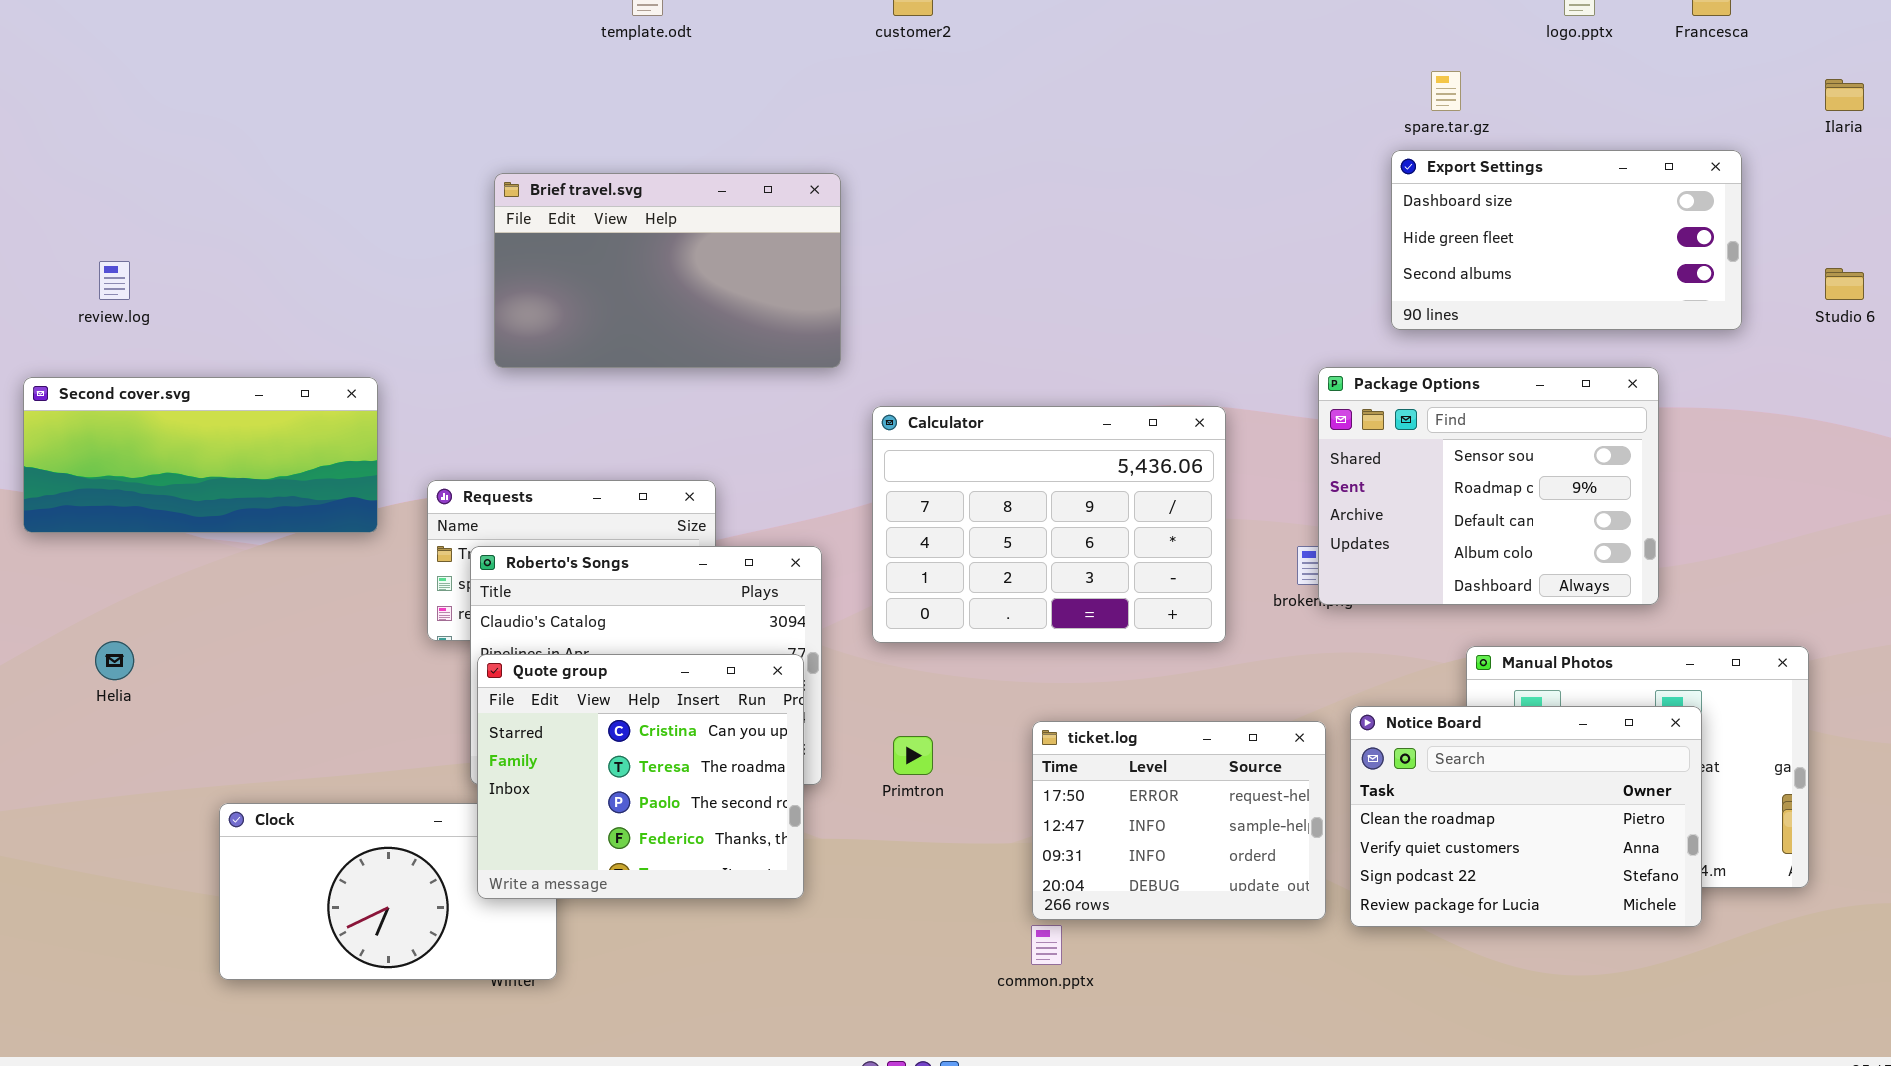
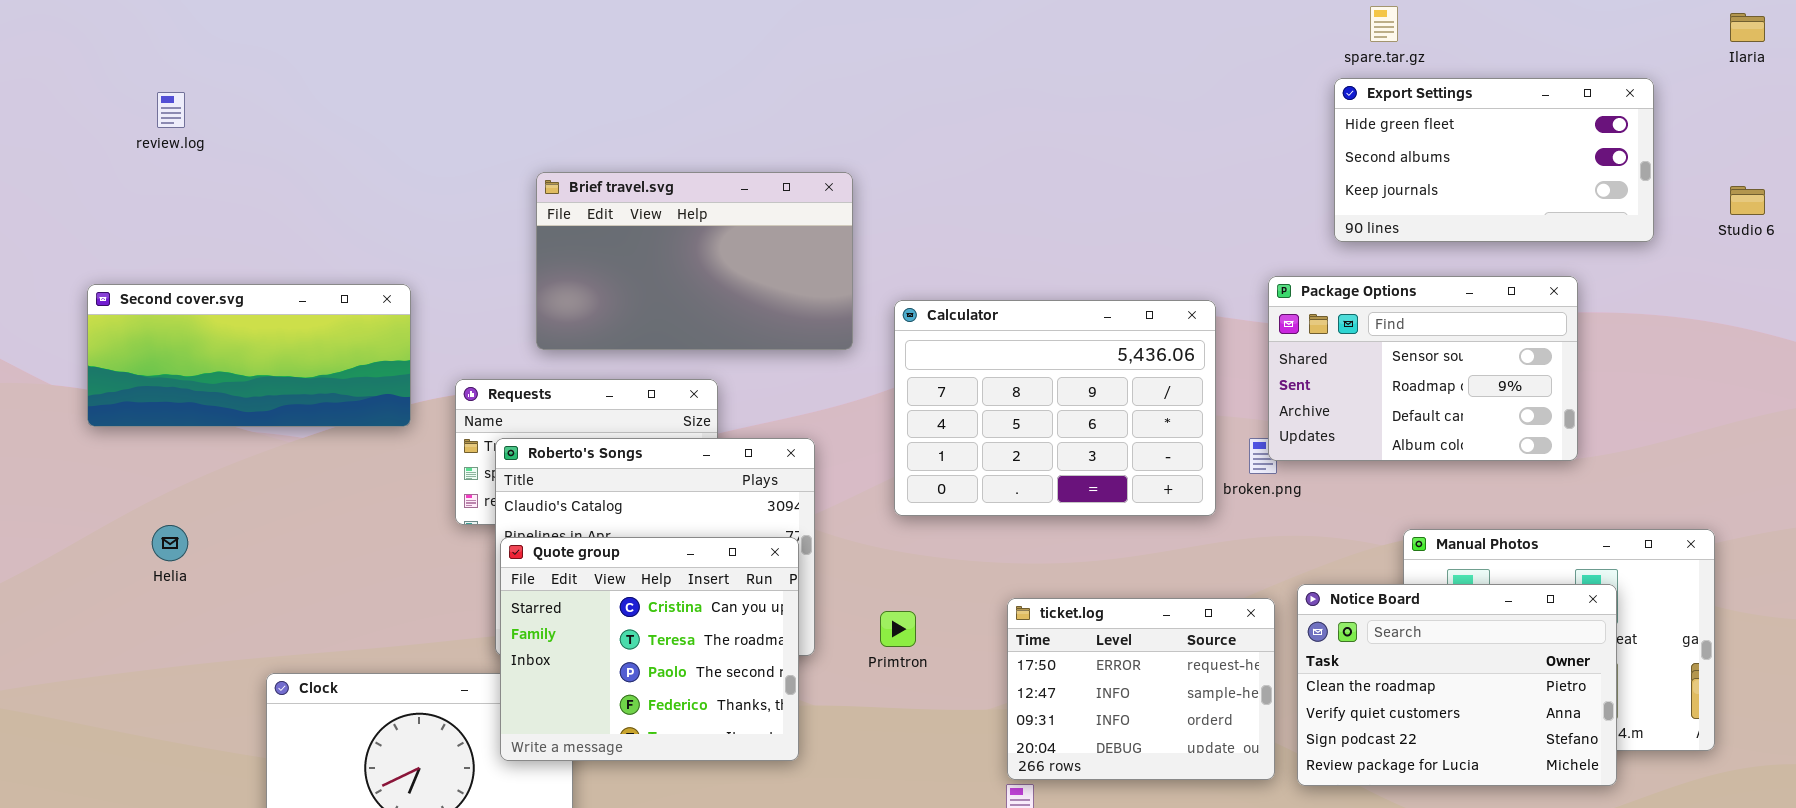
Export Settings: [1391,150,1742,330] -> [1334,78,1654,242], scrolled down 1 row
Brief travel.svg: [494,173,841,368] -> [536,172,853,350], moved
review.log: [99,261,130,300] -> [157,92,185,128], moved
Package Options: [1318,367,1659,605] -> [1268,276,1578,461], resized
Calculator: [872,406,1226,643] -> [894,300,1216,516], moved

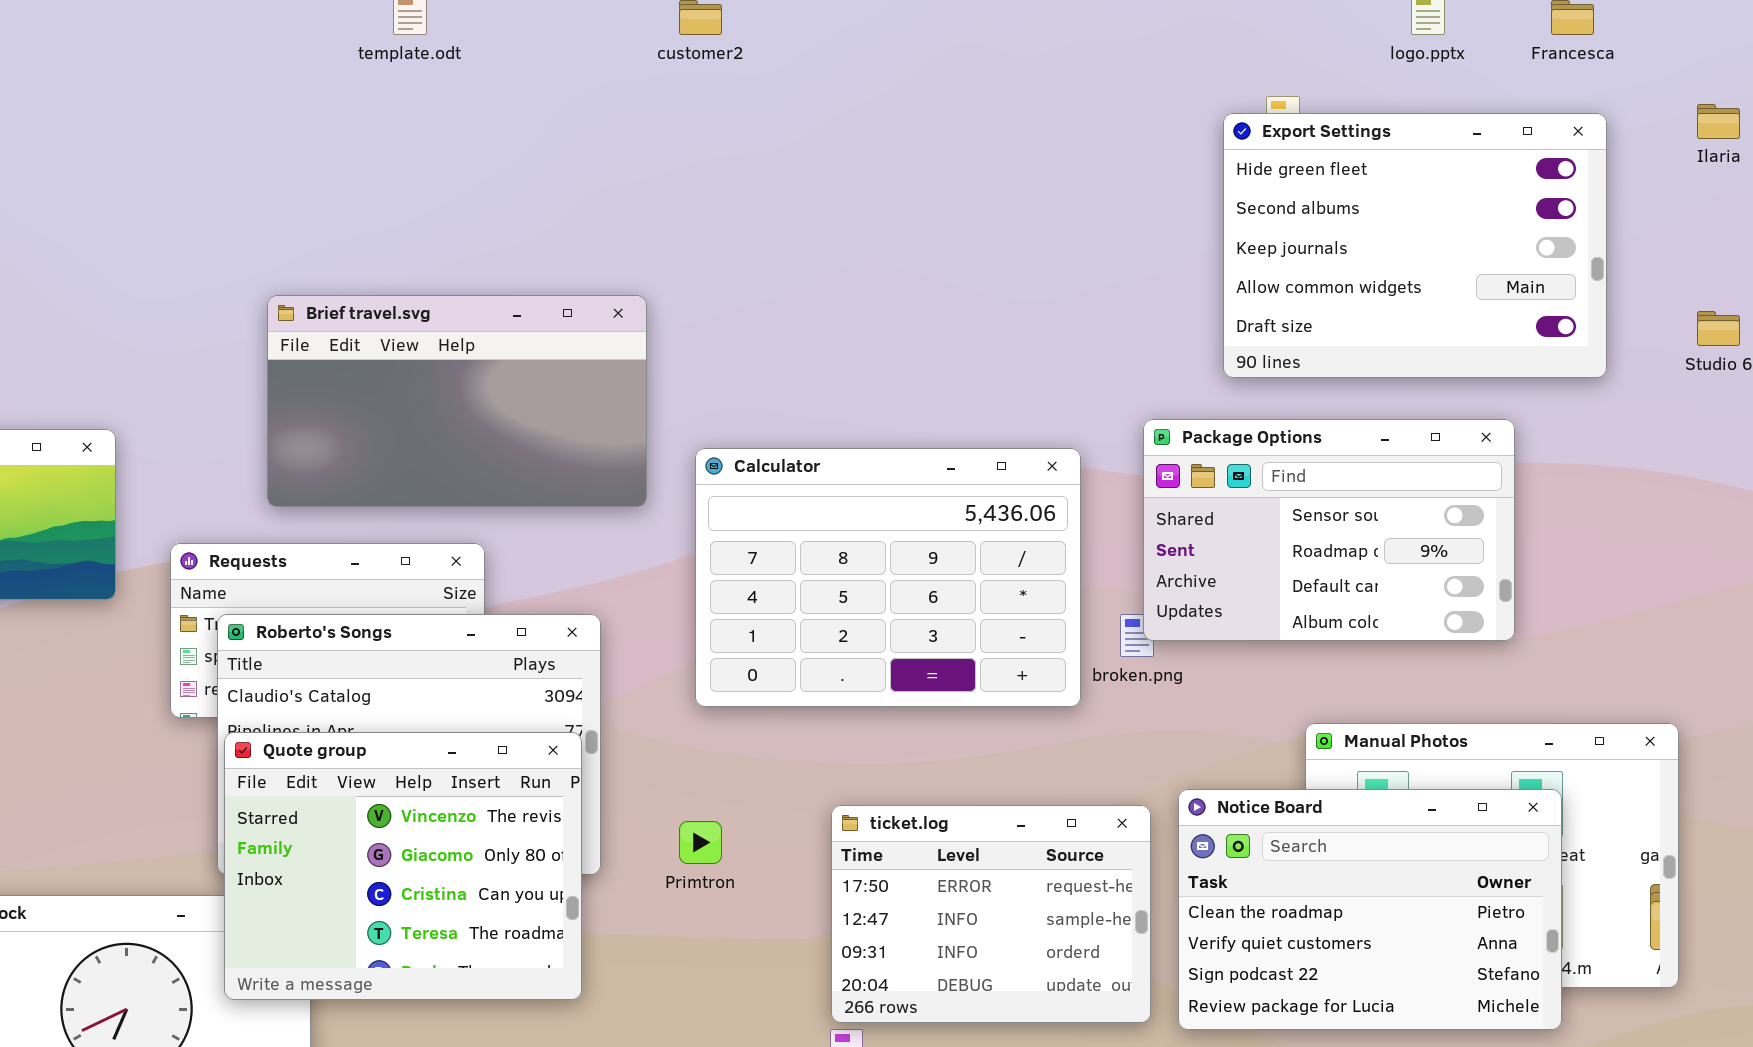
Export Settings: [1334,78,1654,242] -> [1223,113,1607,378], resized
Quote group: [500,537,799,761] -> [224,732,582,1000], scrolled up 2 rows

